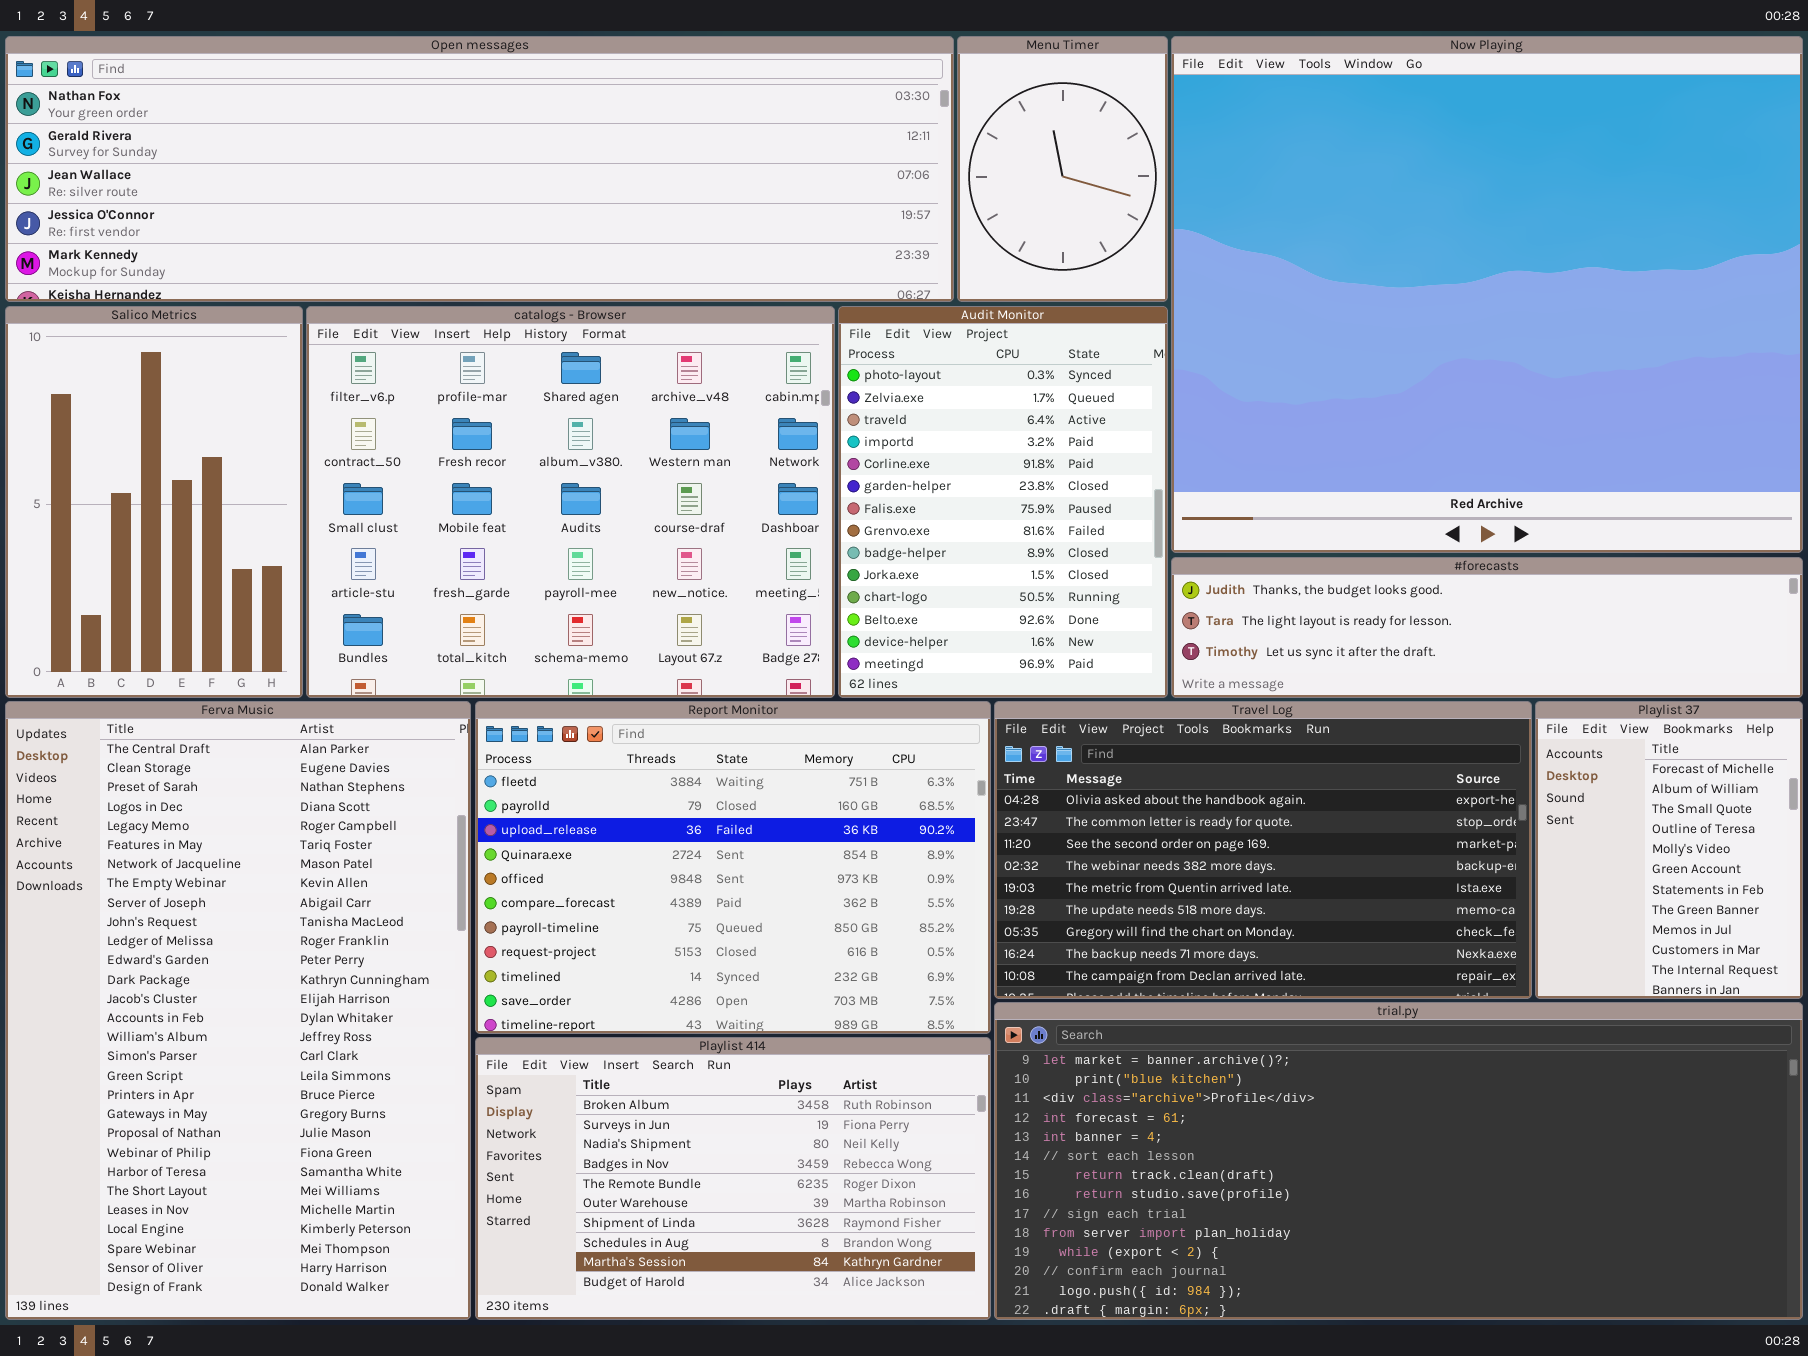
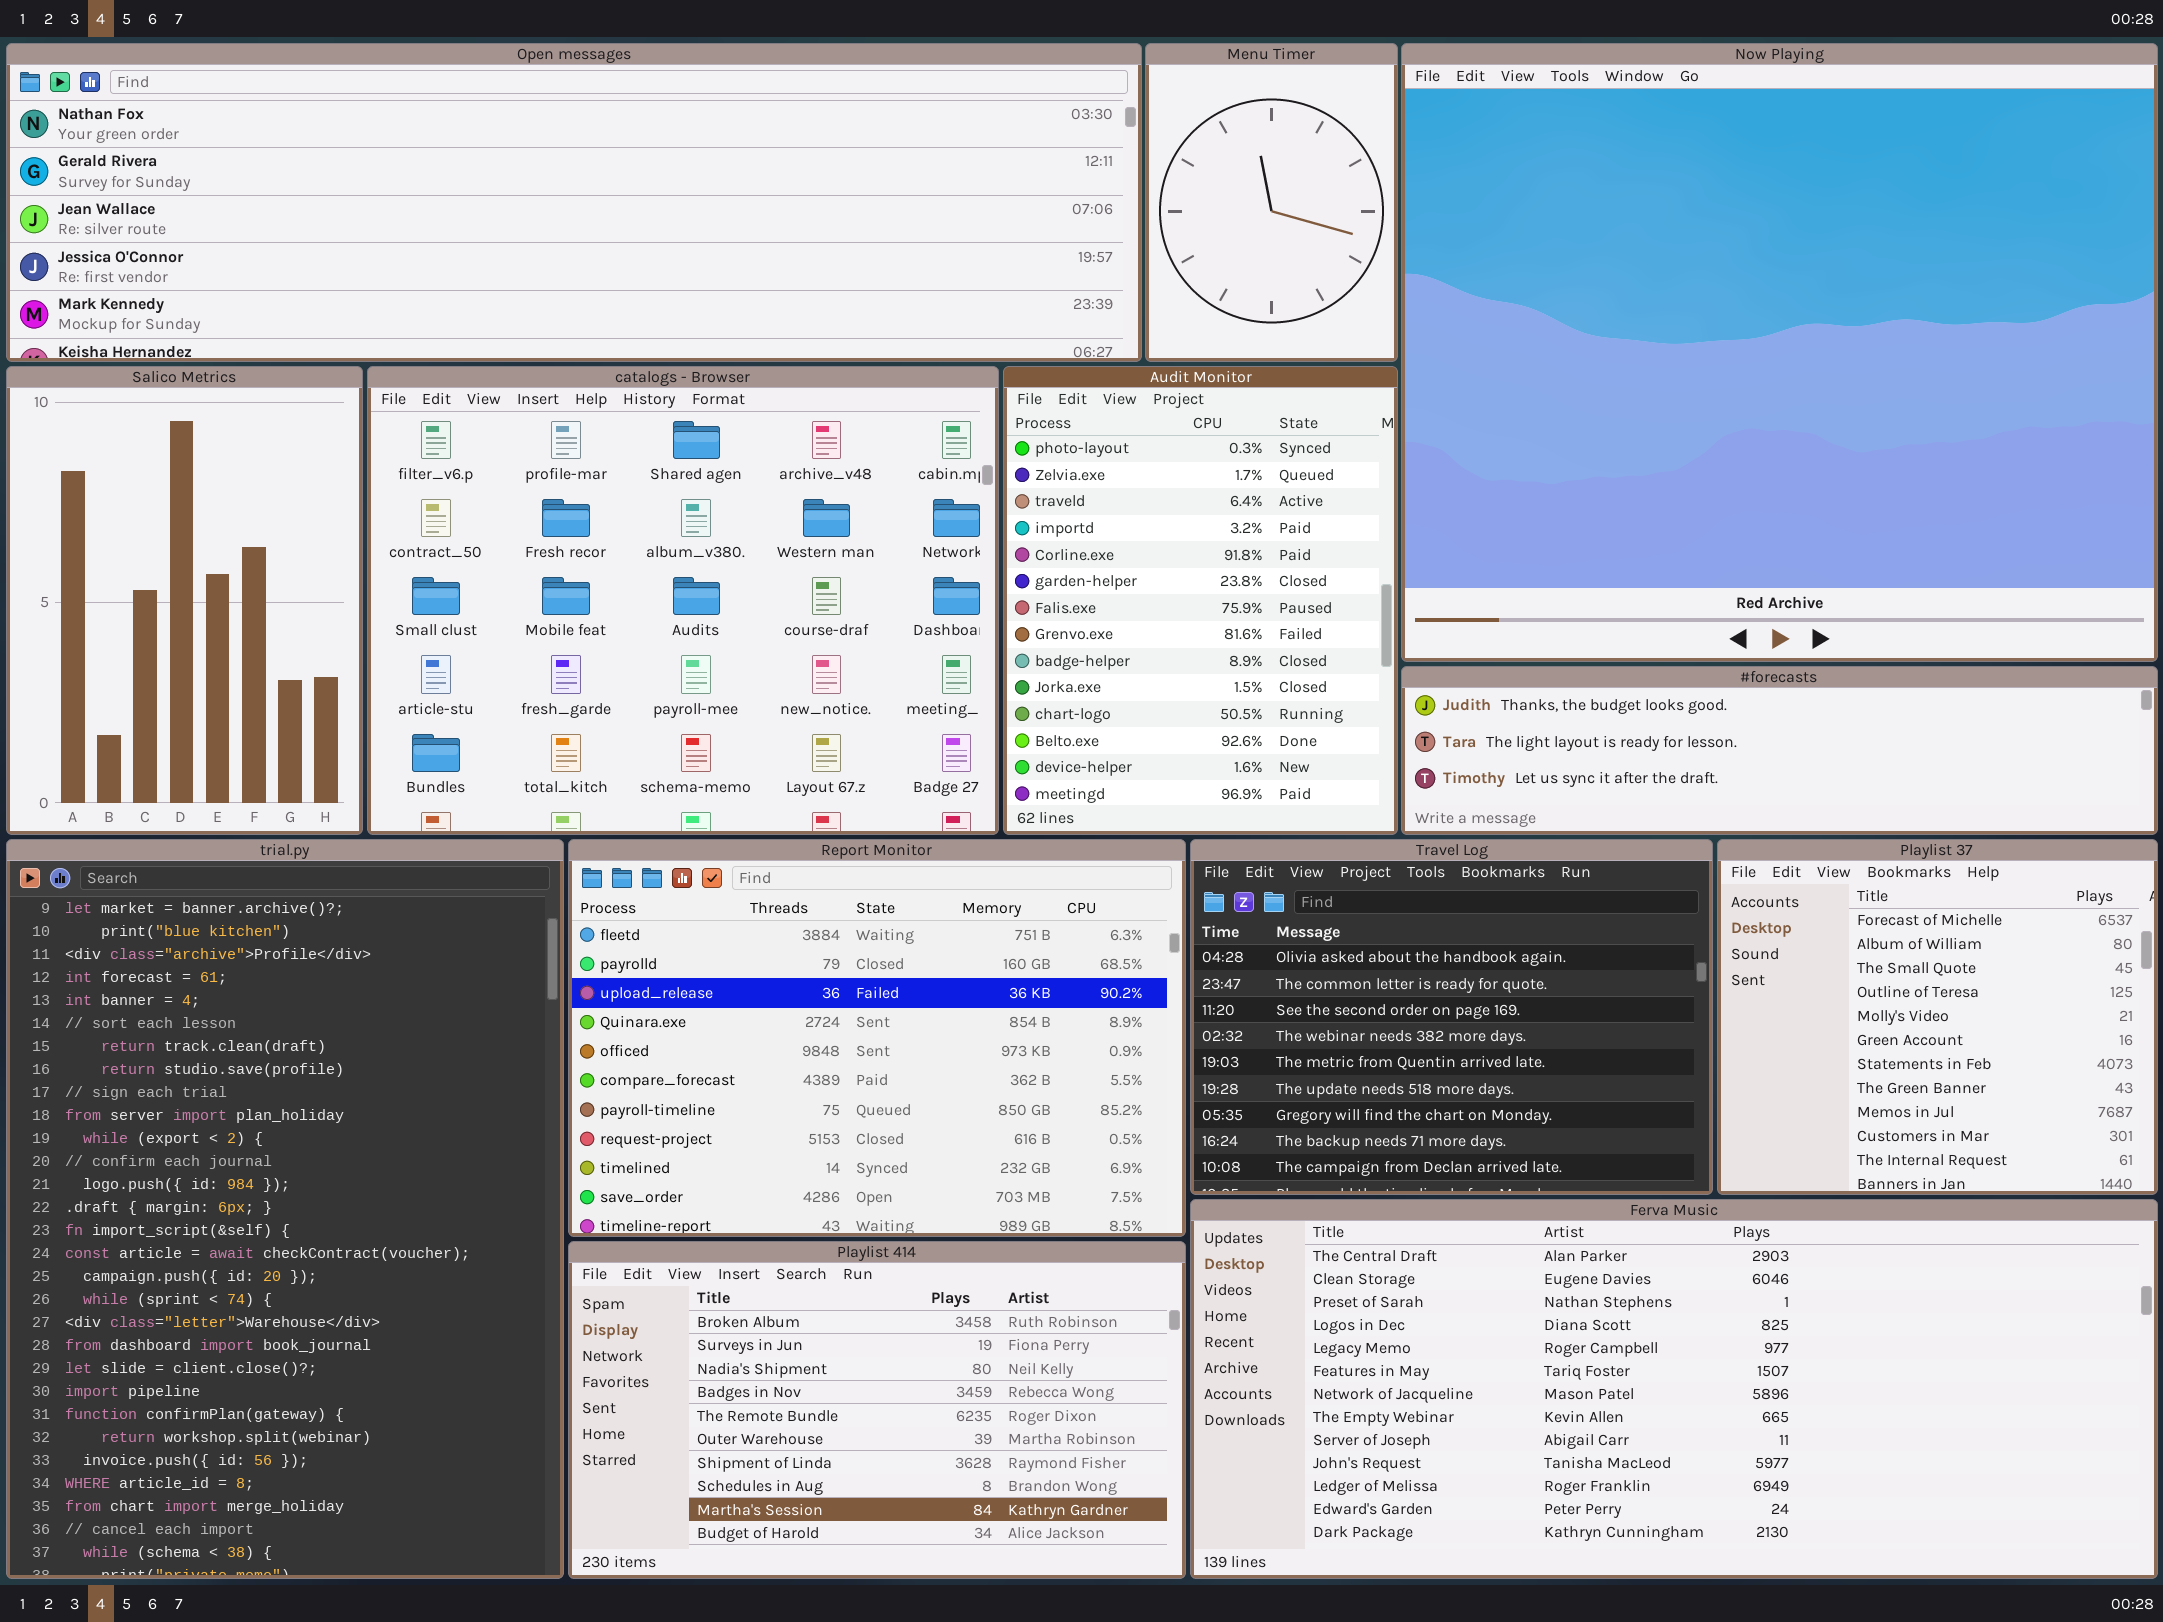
Ferva Music: [5,701,471,1320] -> [1190,1199,2158,1579], moved, resized
Travel Log: [994,701,1532,999] -> [1190,839,1713,1195], resized
Playlist 37: [1535,701,1803,999] -> [1717,839,2158,1195], resized
trial.py: [994,1002,1803,1320] -> [6,839,564,1579], moved, resized

